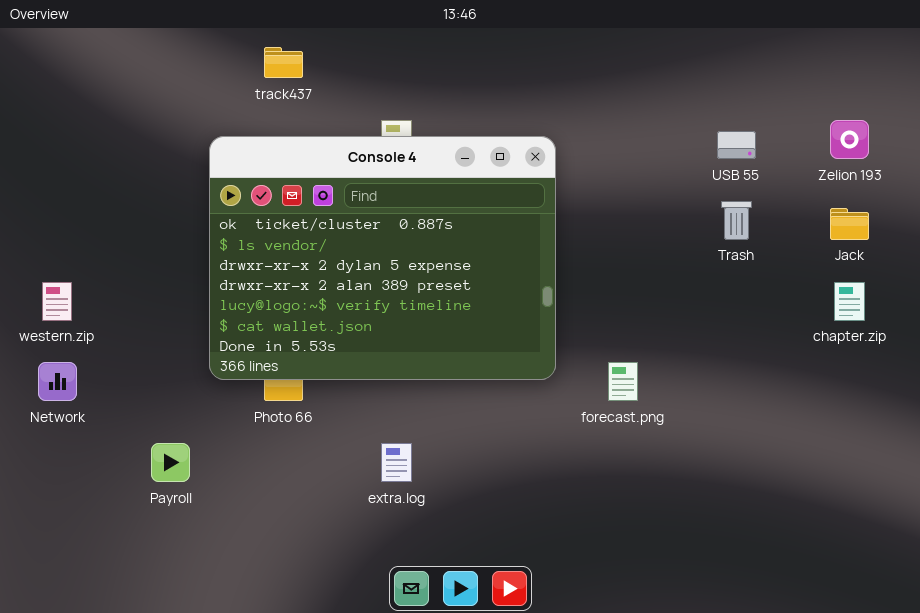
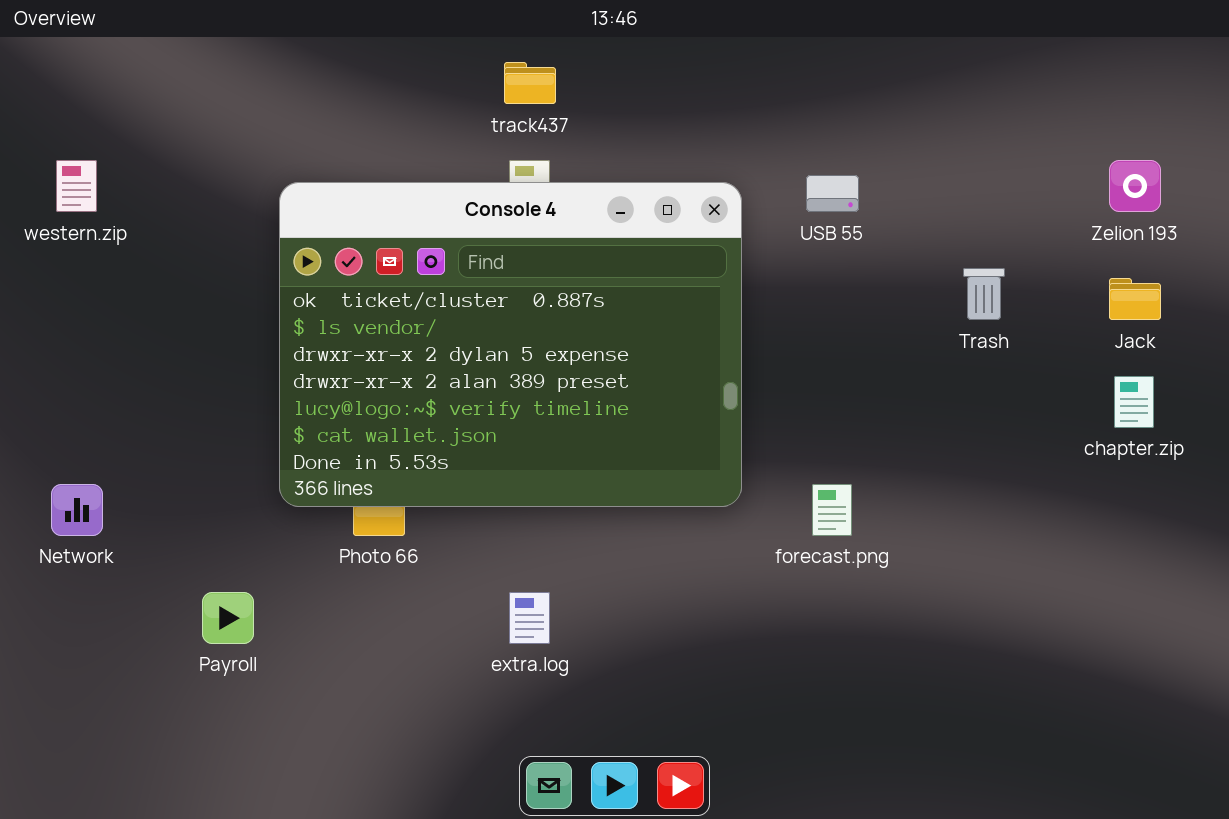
track437: [264,47,303,78] -> [504,62,556,104], moved
USB 55: [717,131,756,159] -> [806,175,859,212], moved
western.zip: [42,282,72,321] -> [56,160,97,212], moved

